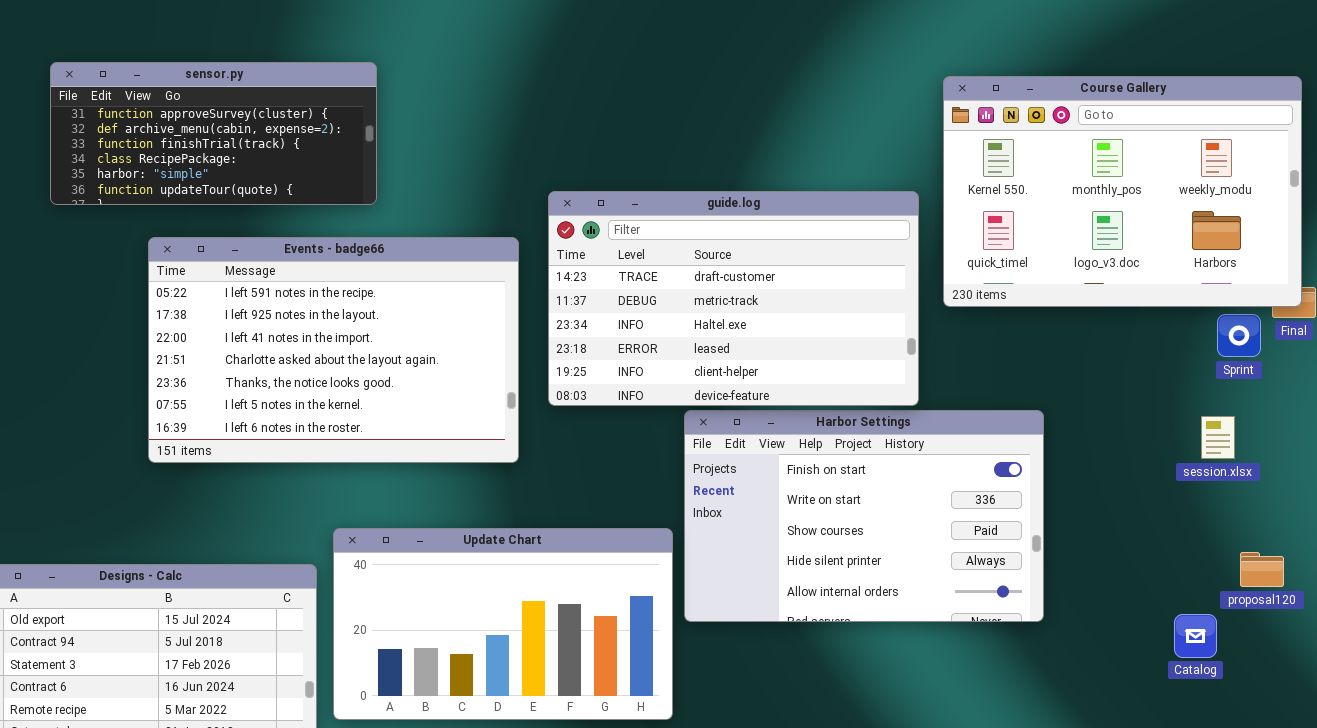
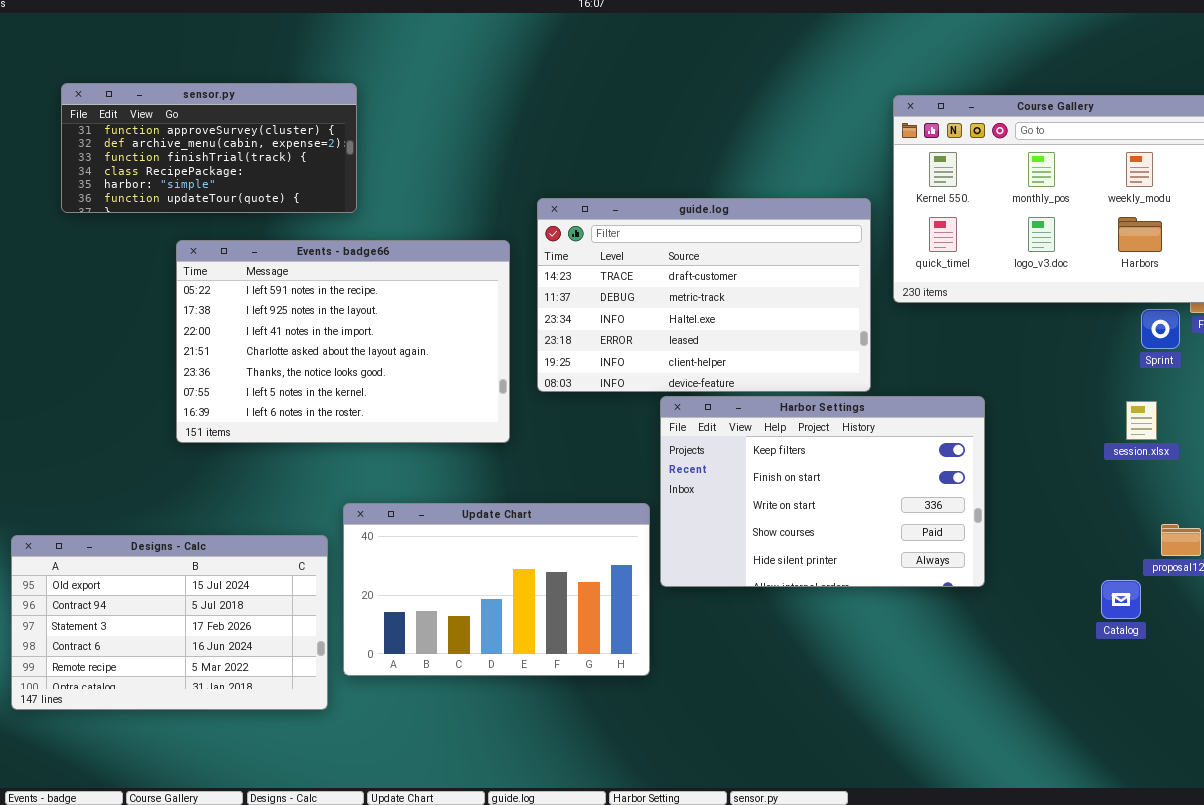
sensor.py: [50,62,377,205] -> [61,83,357,213], moved
Harbor Settings: [684,410,1044,622] -> [660,396,985,587], scrolled up 1 row

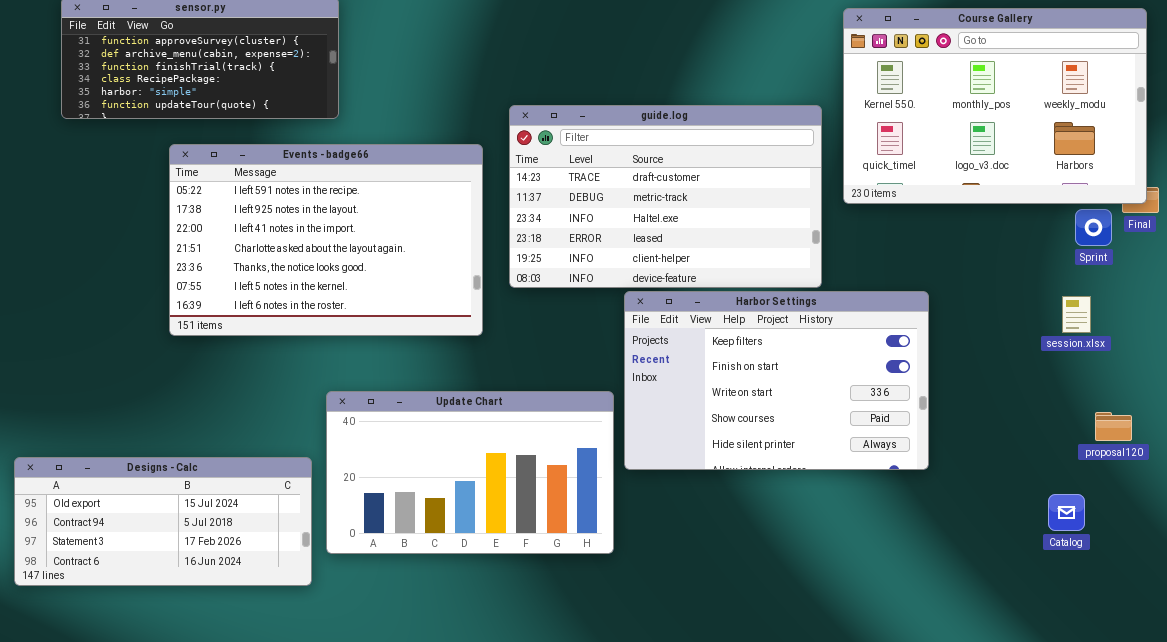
Designs - Calc: [11,535,328,710] -> [14,457,312,586], resized
Catalog: [1101,580,1141,619] -> [1048,494,1085,531], moved

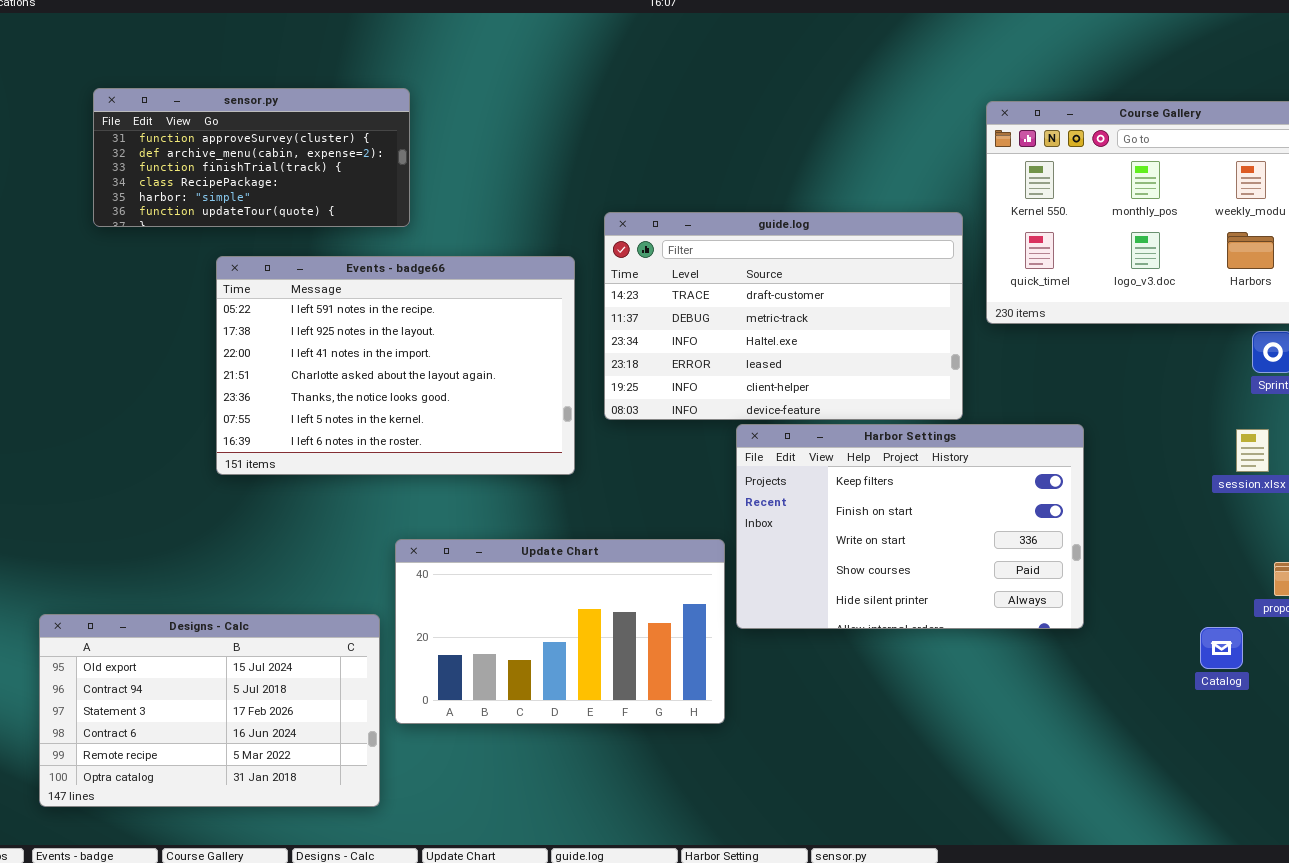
Designs - Calc: [14,457,312,586] -> [39,614,380,807], resized
Catalog: [1048,494,1085,531] -> [1200,627,1243,669], moved

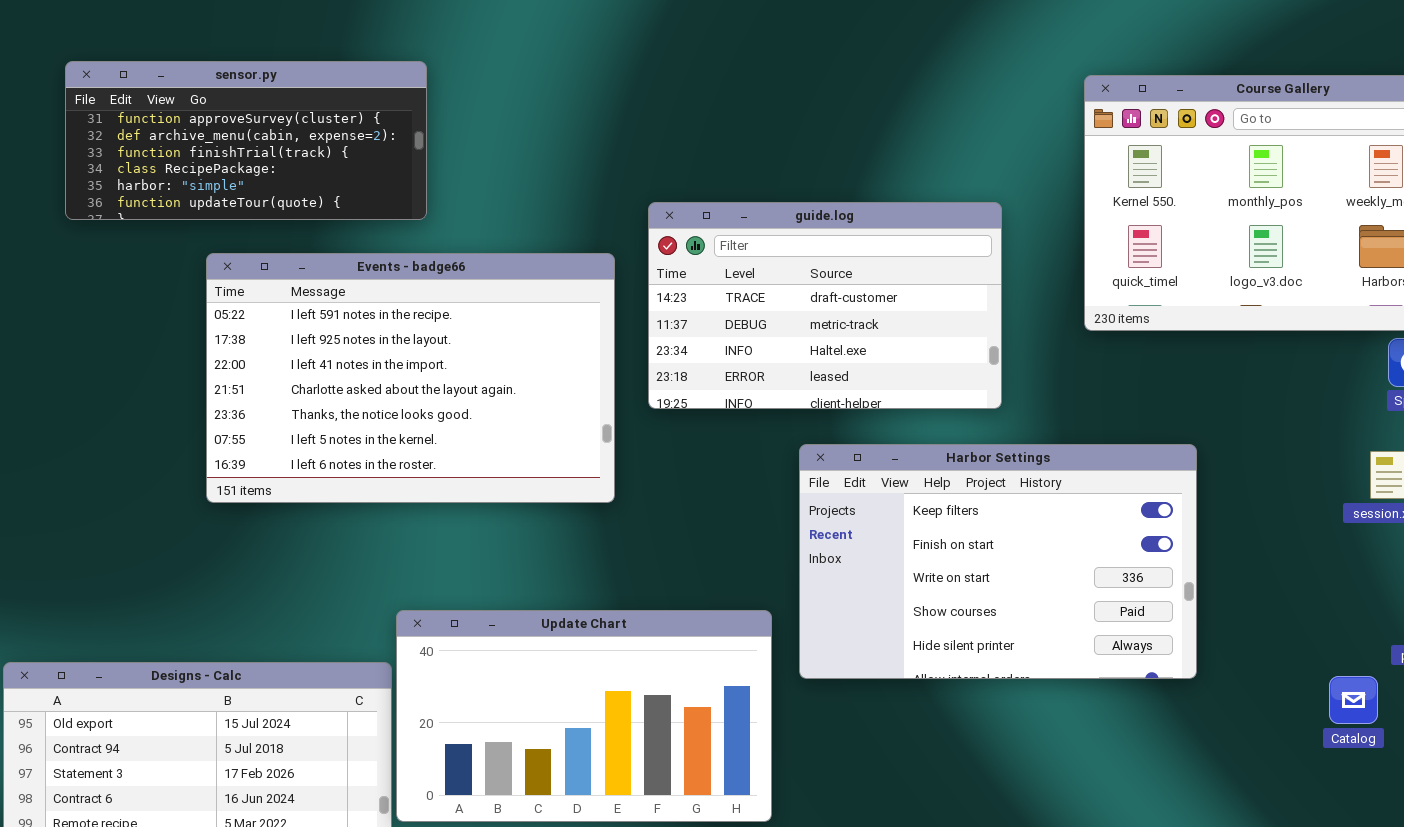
guide.log: [604,212,963,420] -> [648,202,1002,409], resized
Update Chart: [395,539,725,724] -> [396,610,772,822], moved

